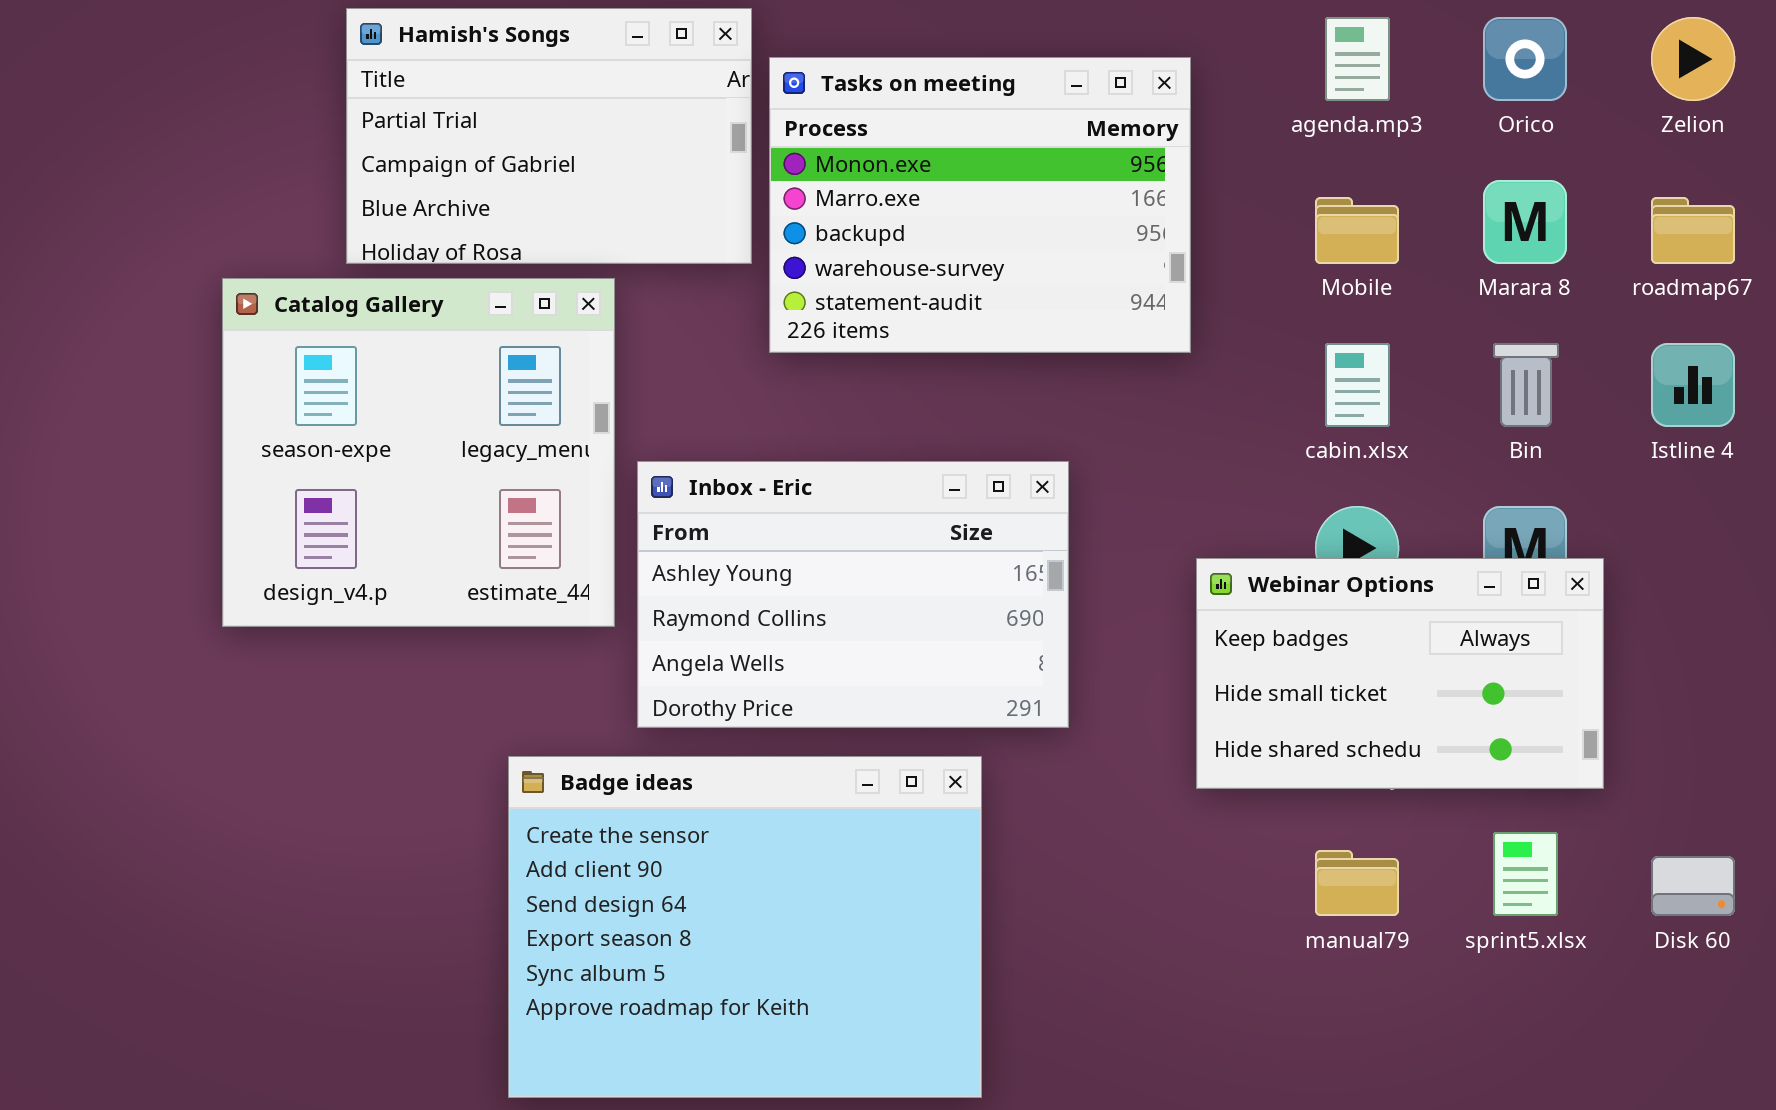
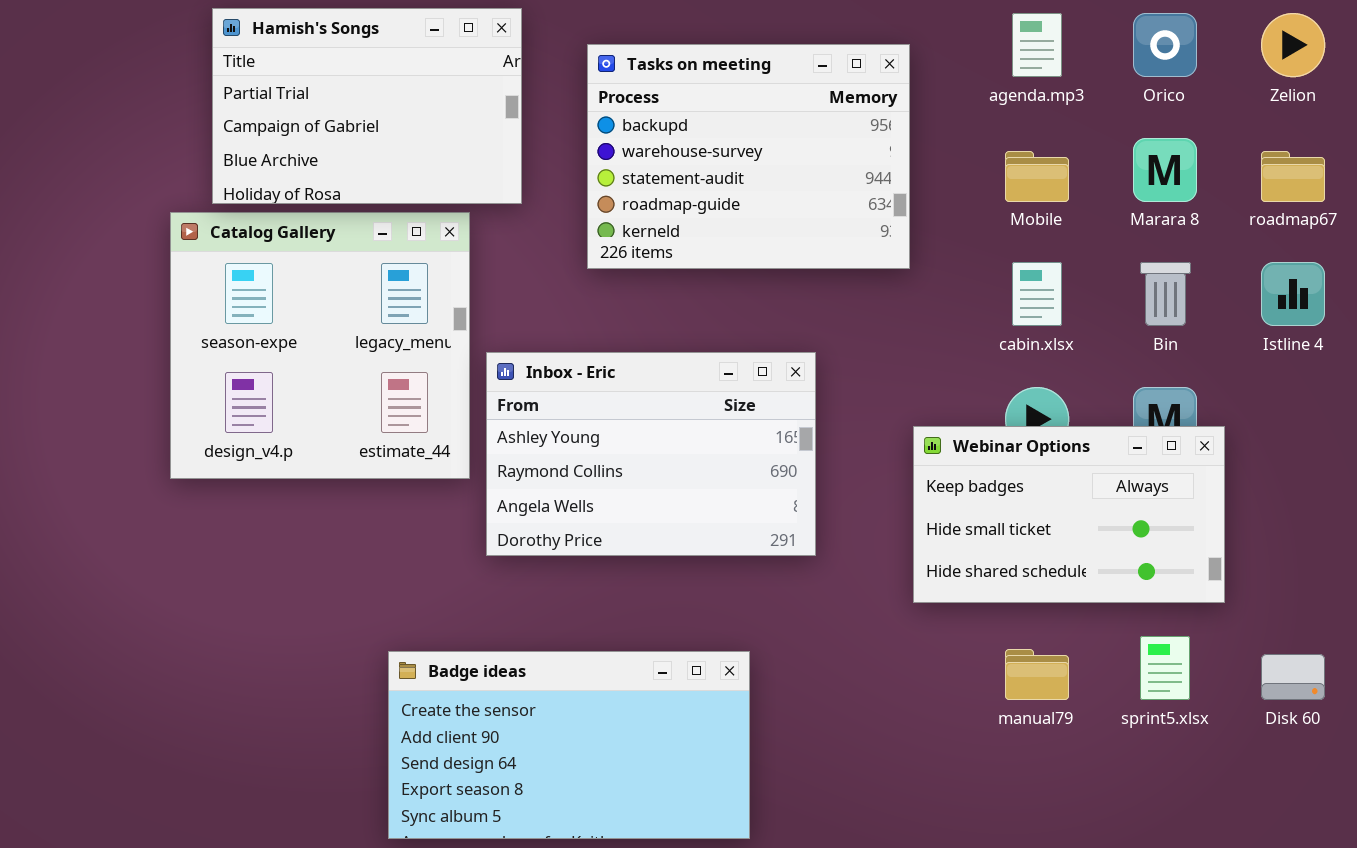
Hamish's Songs: [346,8,752,264] -> [212,8,522,204], moved
Tasks on meeting: [769,57,1191,353] -> [587,44,910,269], scrolled down 2 rows
Badge ideas: [508,756,982,1098] -> [388,651,750,839], resized

